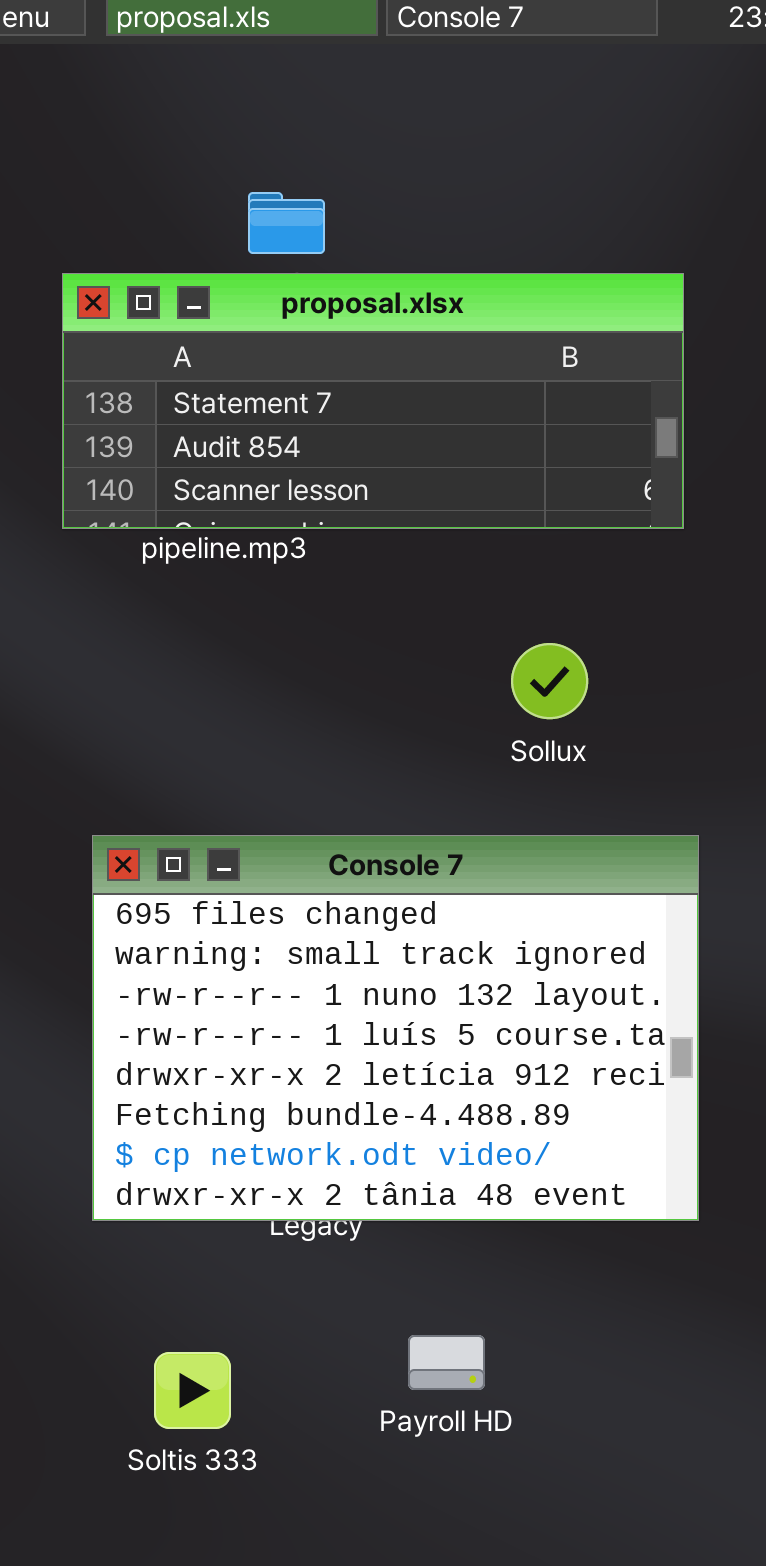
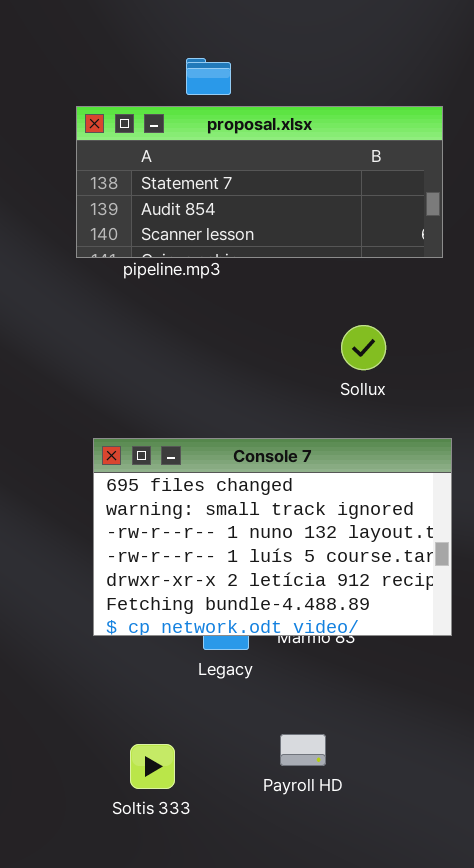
Console 7: [92,835,699,1221] -> [93,438,452,636], resized

